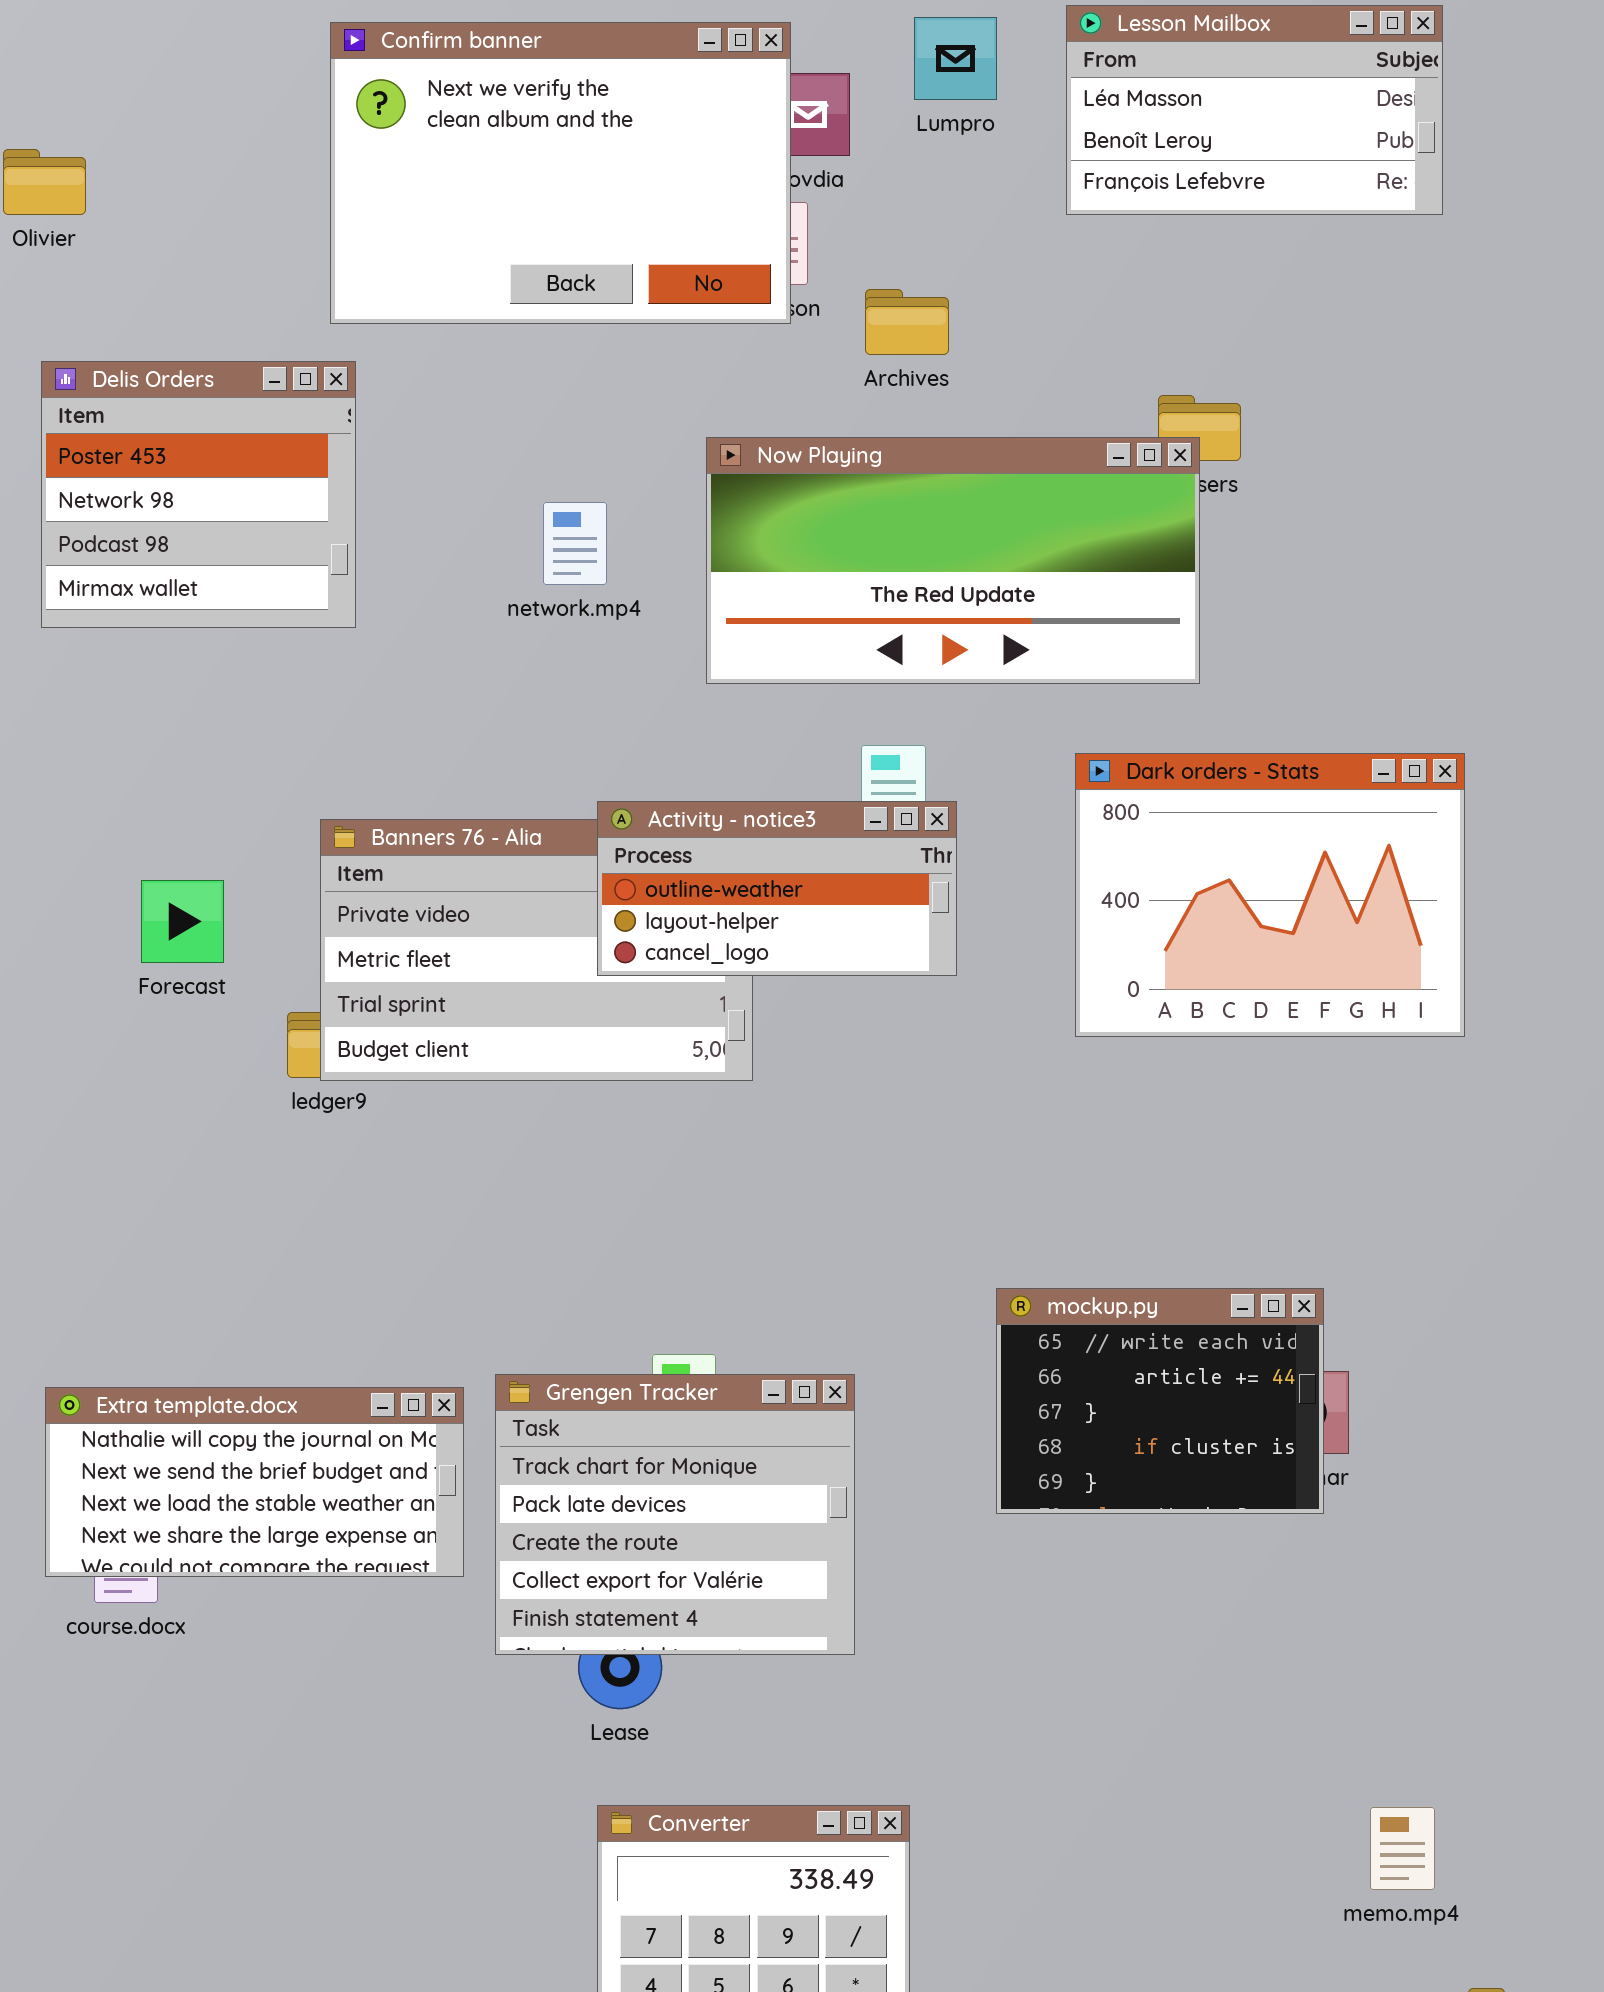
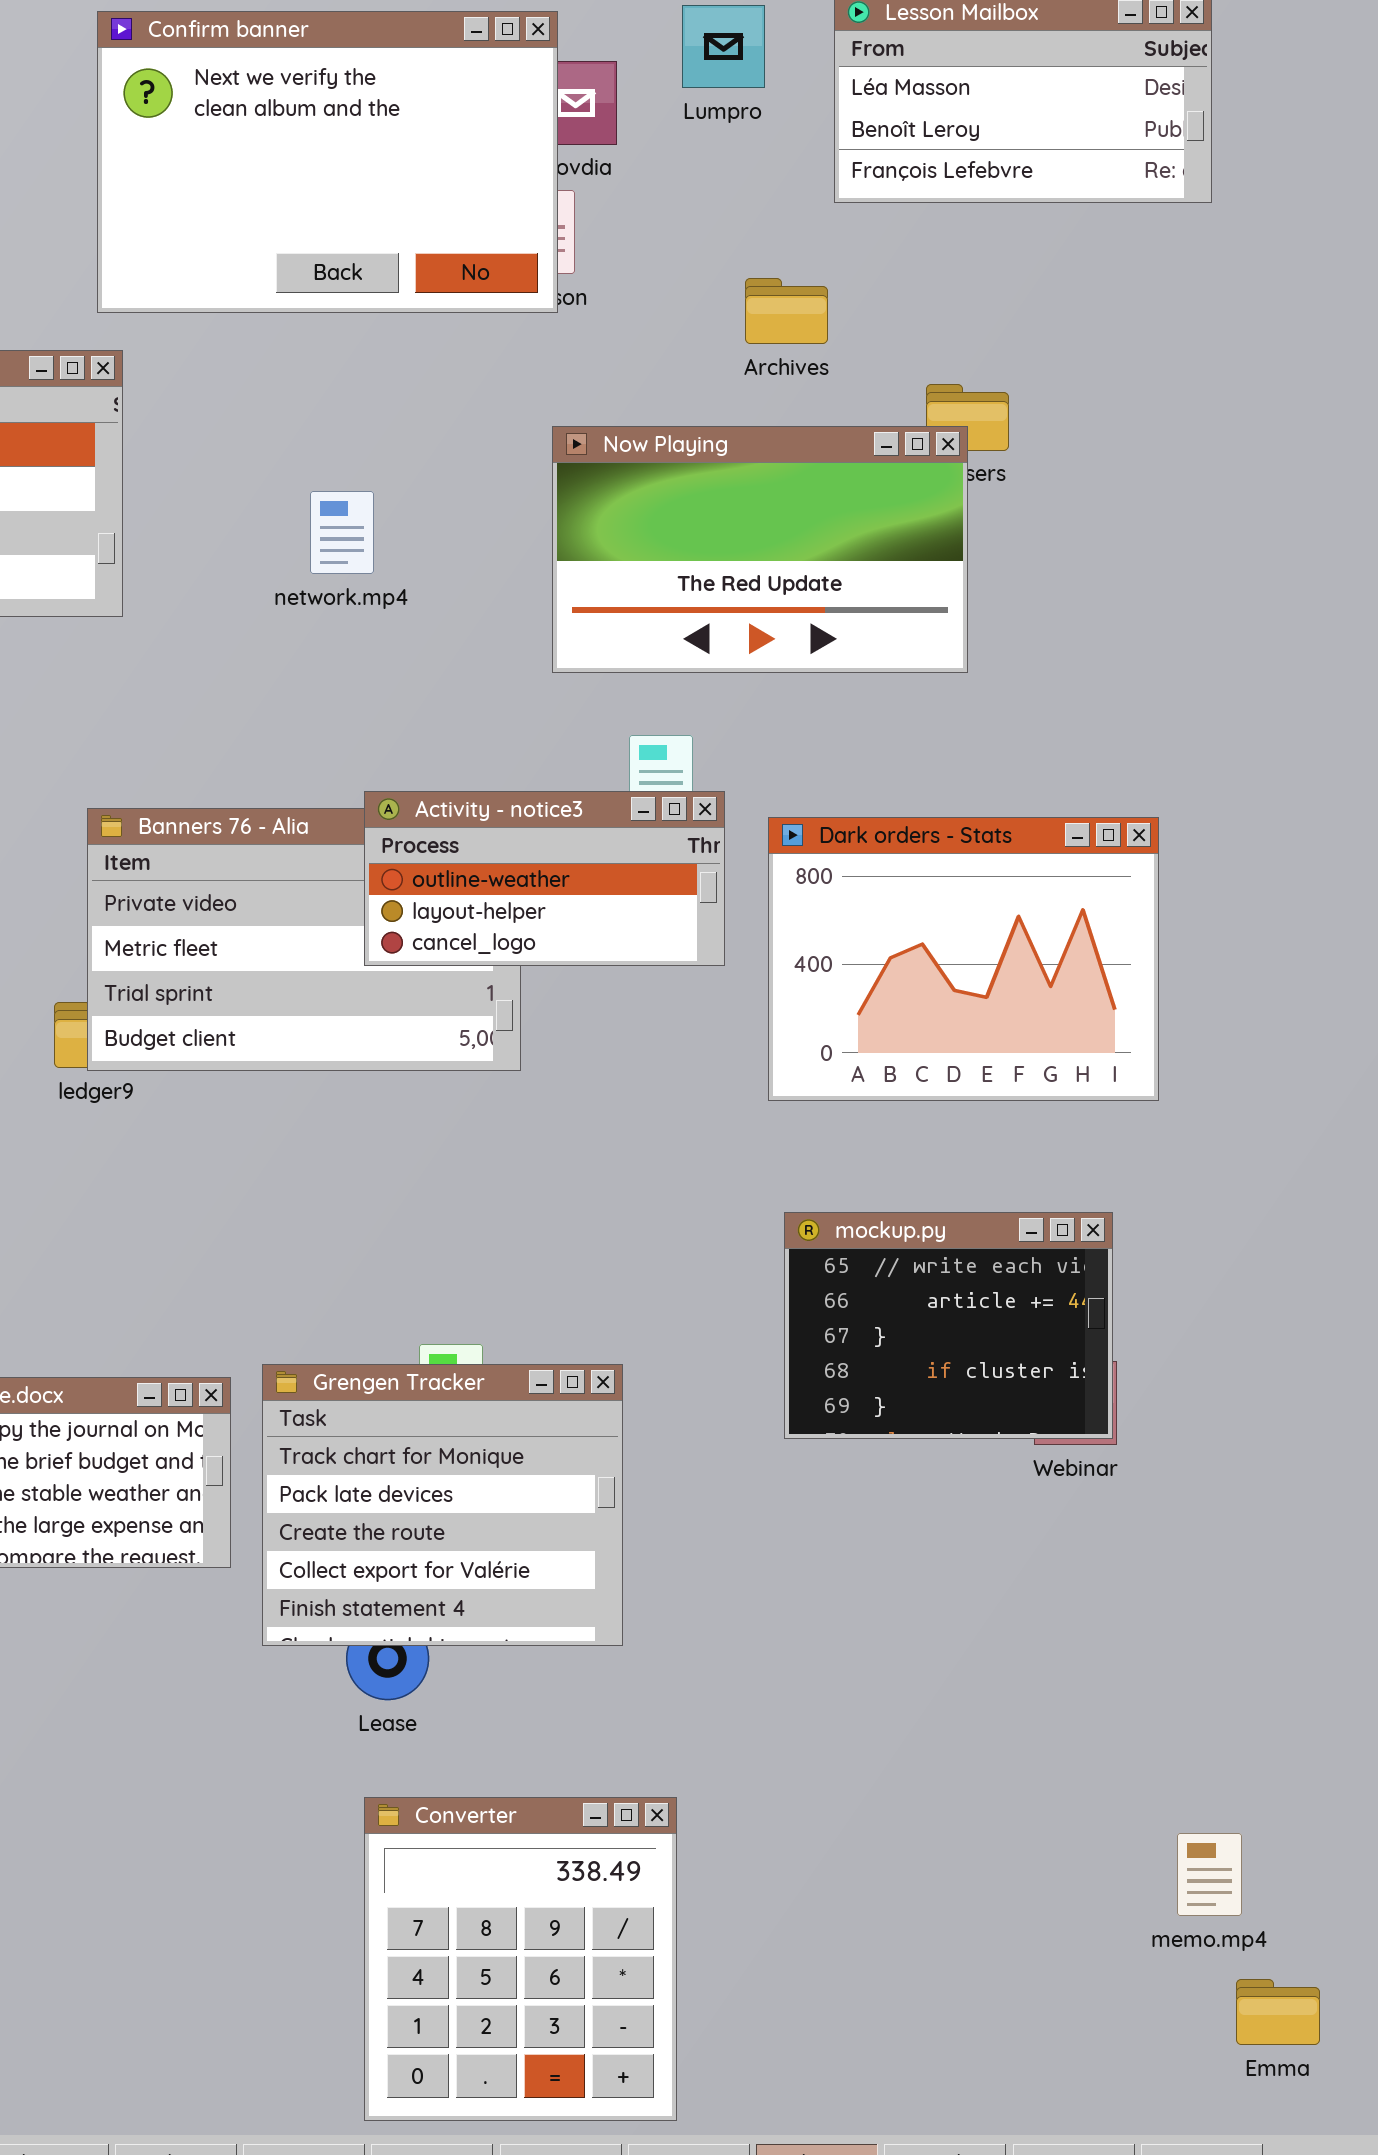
Archives: [865,289,949,355] -> [745,278,828,344], moved
Now Playing: [706,437,1200,684] -> [552,426,968,673], resized
Dark orders - Stats: [1075,753,1465,1037] -> [768,817,1159,1101], moved
mockup.py: [996,1288,1324,1514] -> [784,1212,1113,1439], moved
memo.mp4: [1370,1807,1435,1890] -> [1177,1833,1242,1916], moved

